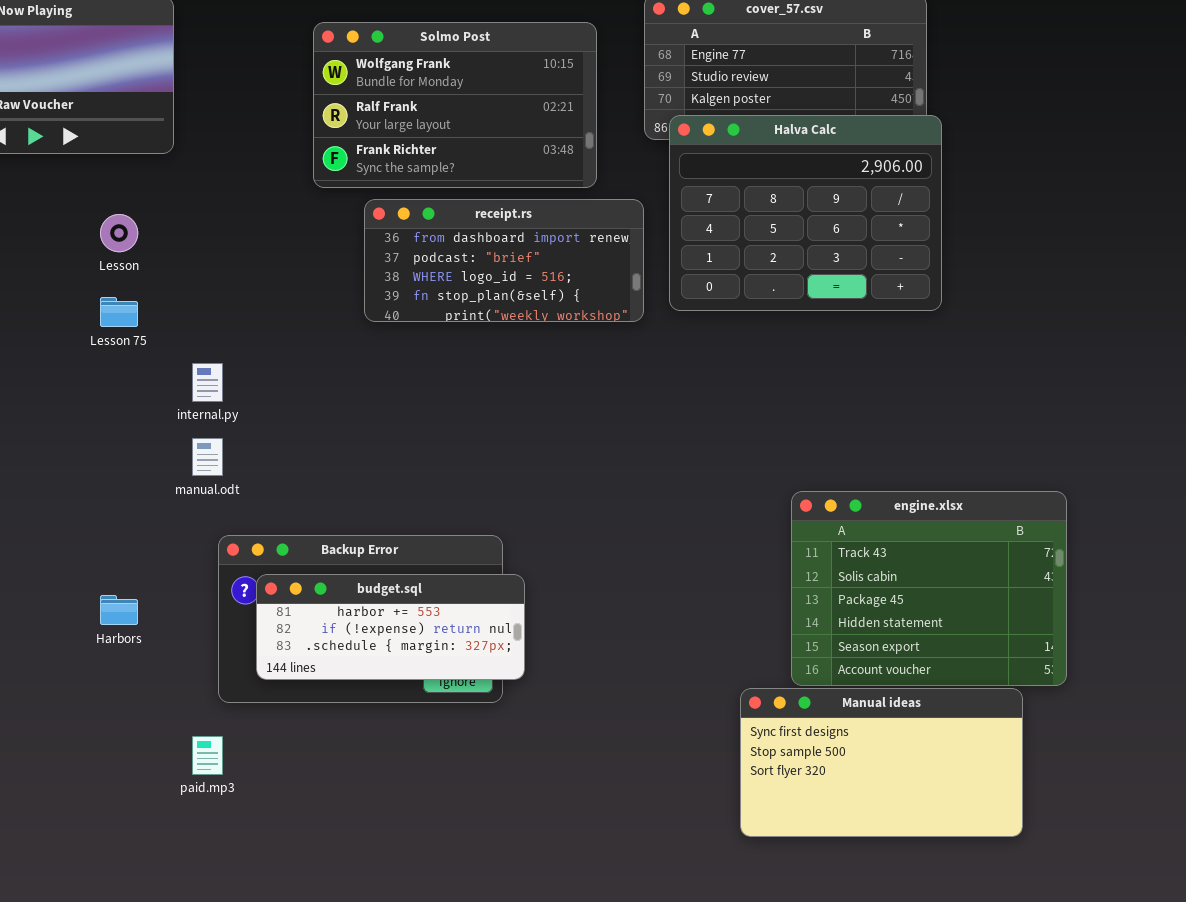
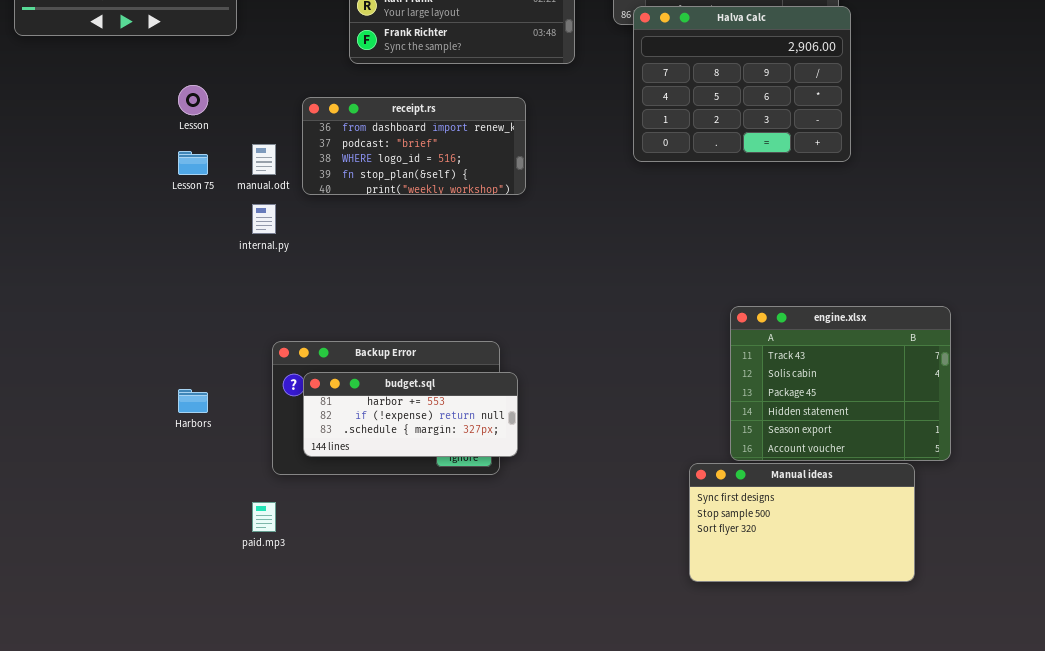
receipt.rs: [364,199,644,322] -> [302,97,526,195], moved
manual.odt: [192,438,223,476] -> [252,144,276,175], moved

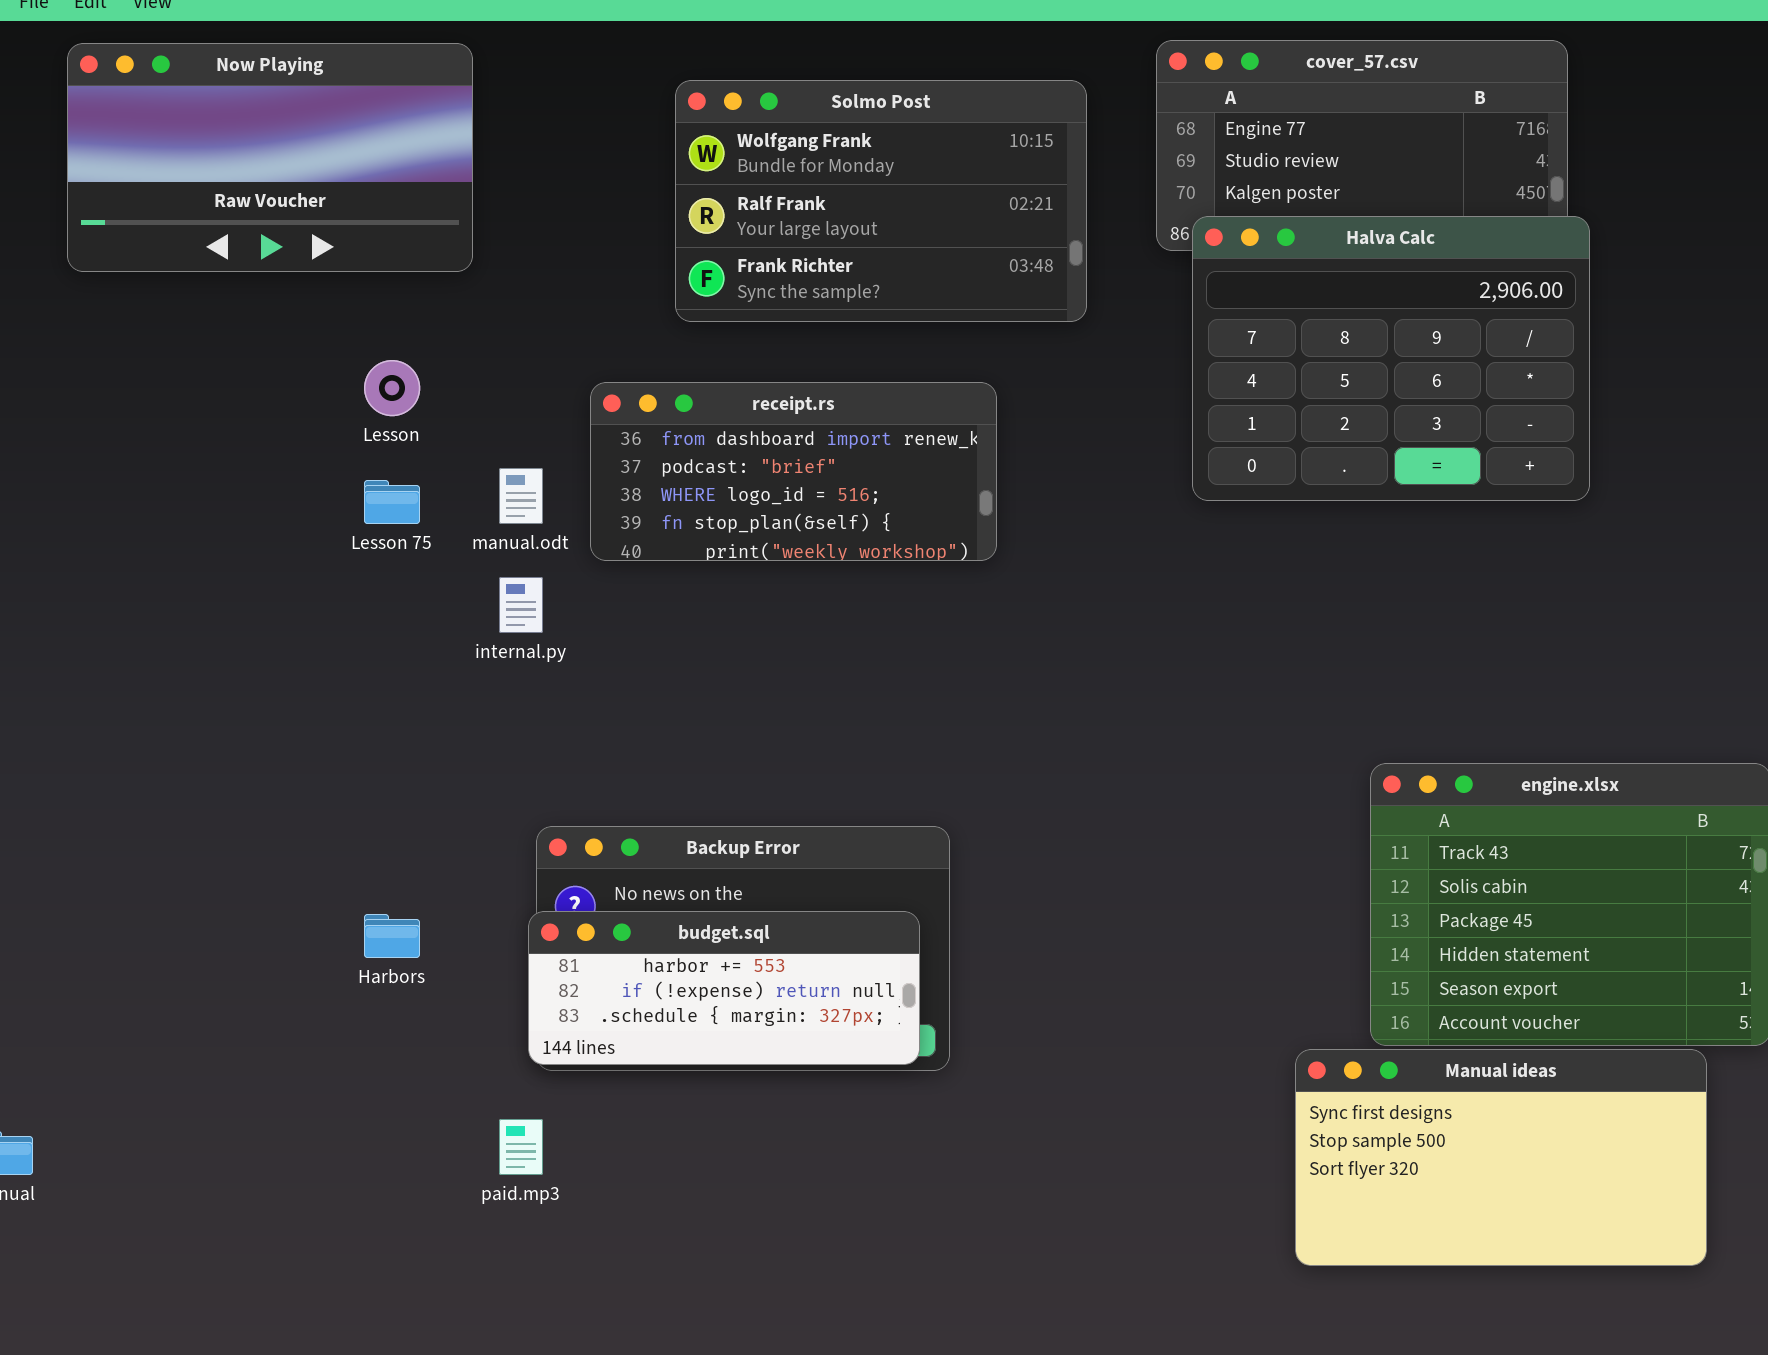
budget.sql: [303,372,518,457] -> [528,911,920,1065], moved

